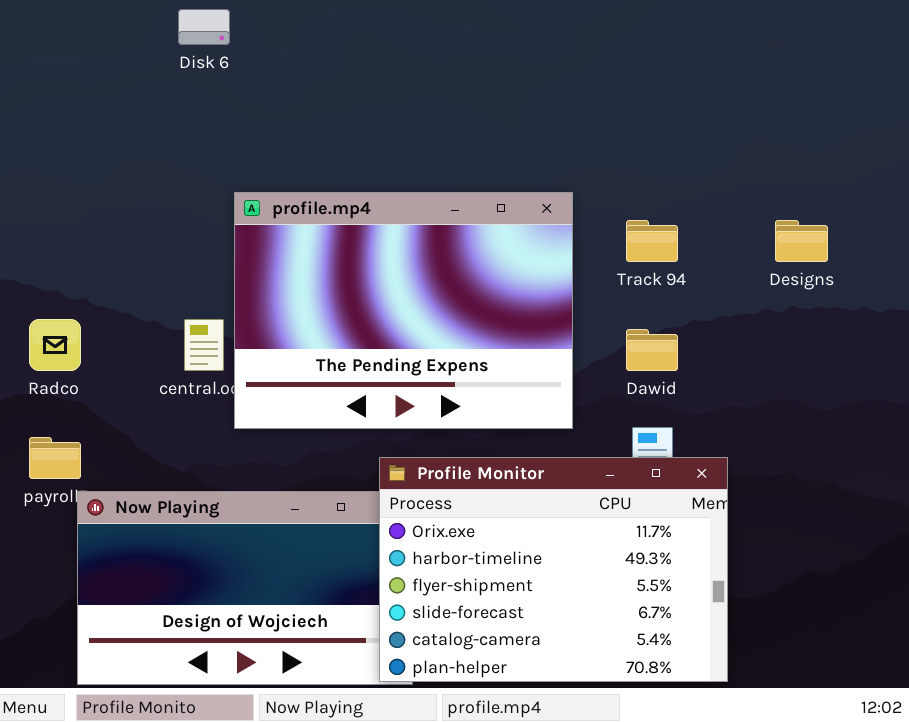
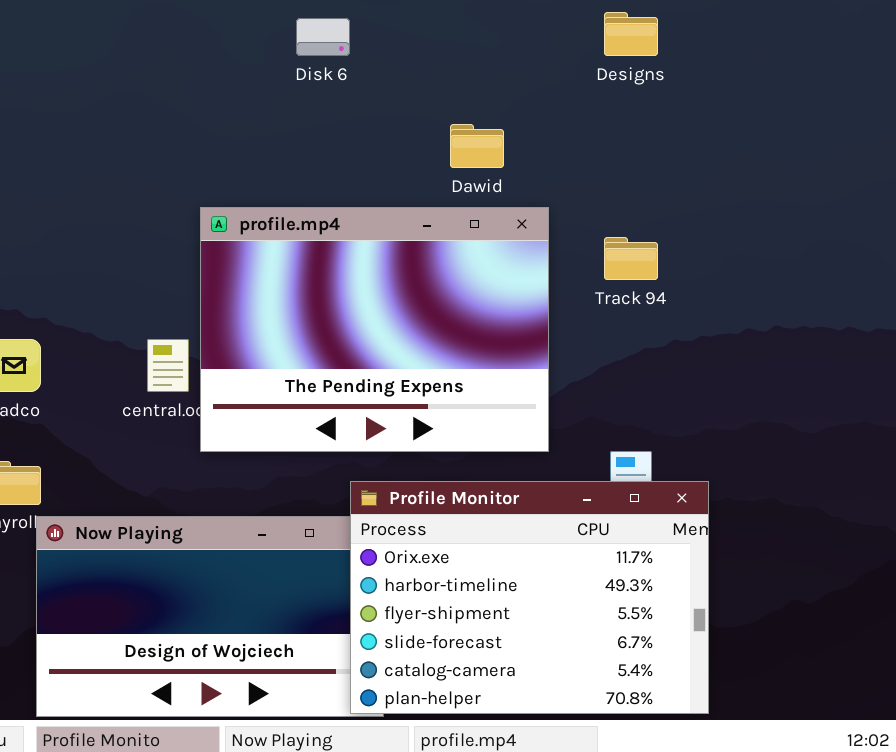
Disk 6: [178,9,230,45] -> [296,18,350,56], moved
Designs: [775,220,828,262] -> [604,12,658,56], moved
Dawid: [626,329,678,371] -> [450,124,504,168], moved

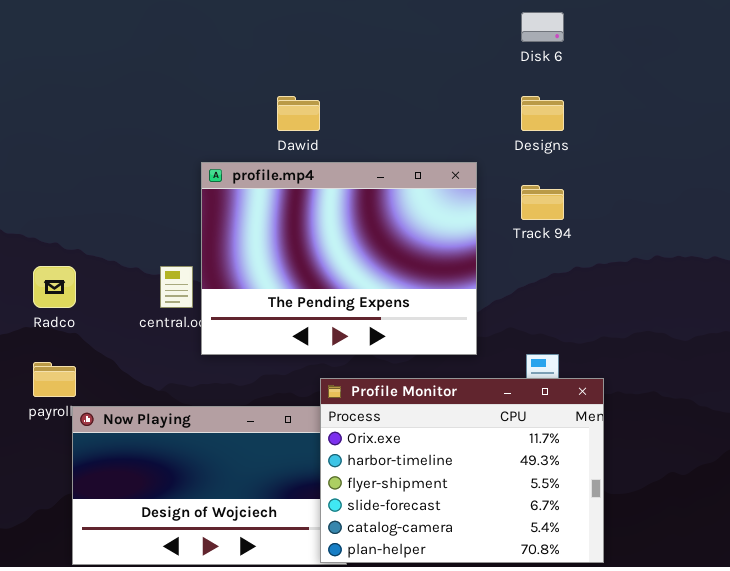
Designs: [604,12,658,56] -> [521,96,564,131], moved
Disk 6: [296,18,350,56] -> [521,12,564,42], moved
Dawid: [450,124,504,168] -> [277,96,320,131], moved

